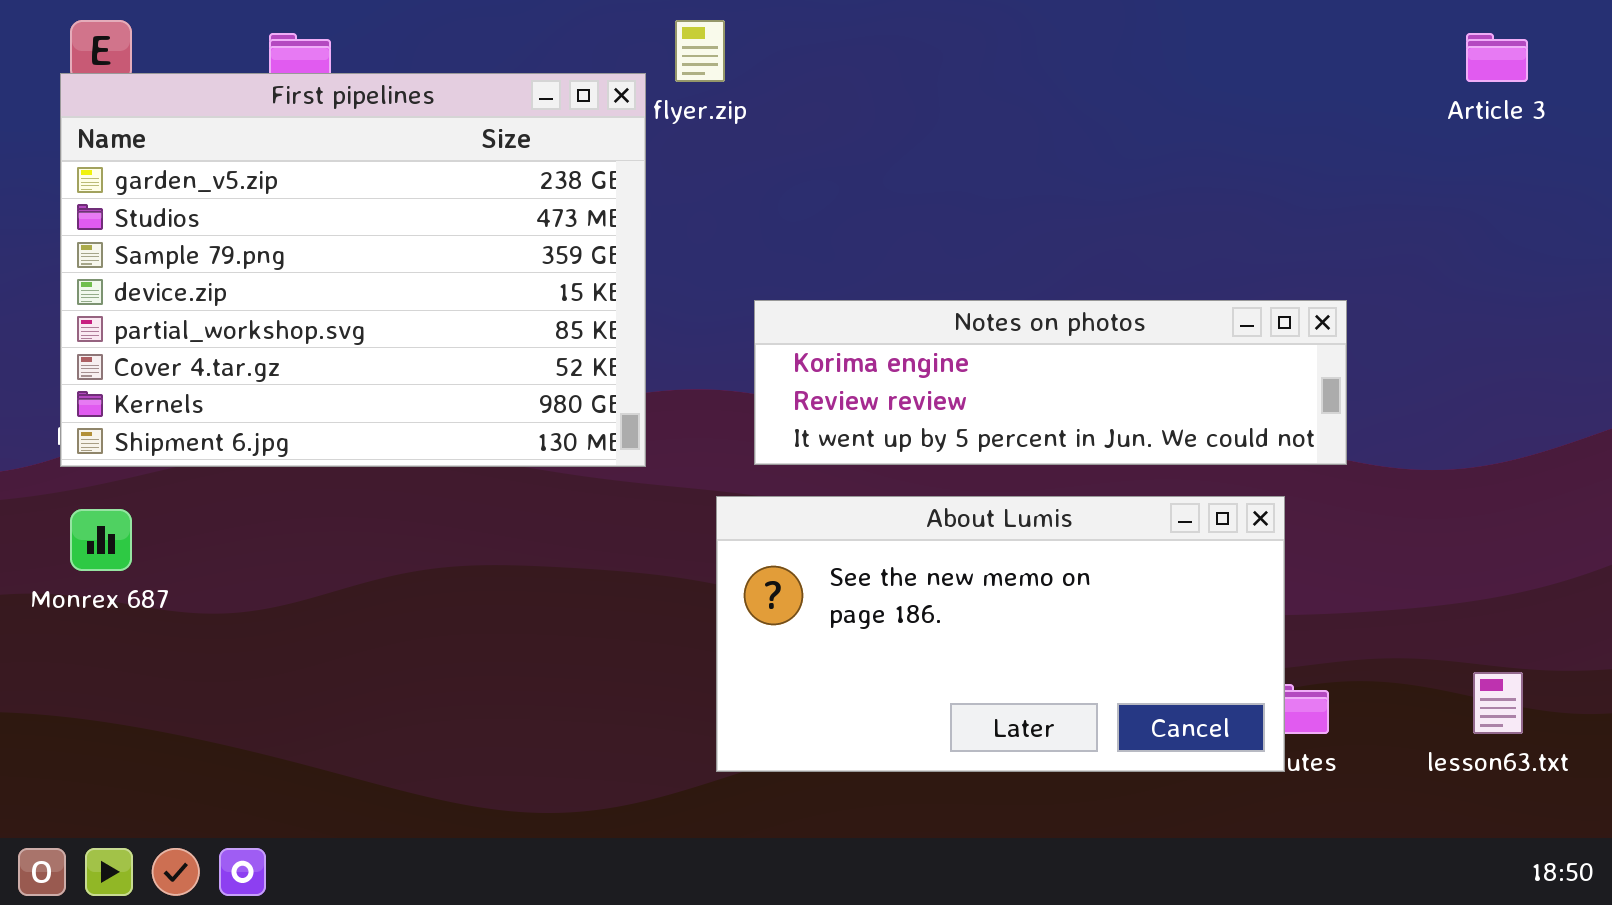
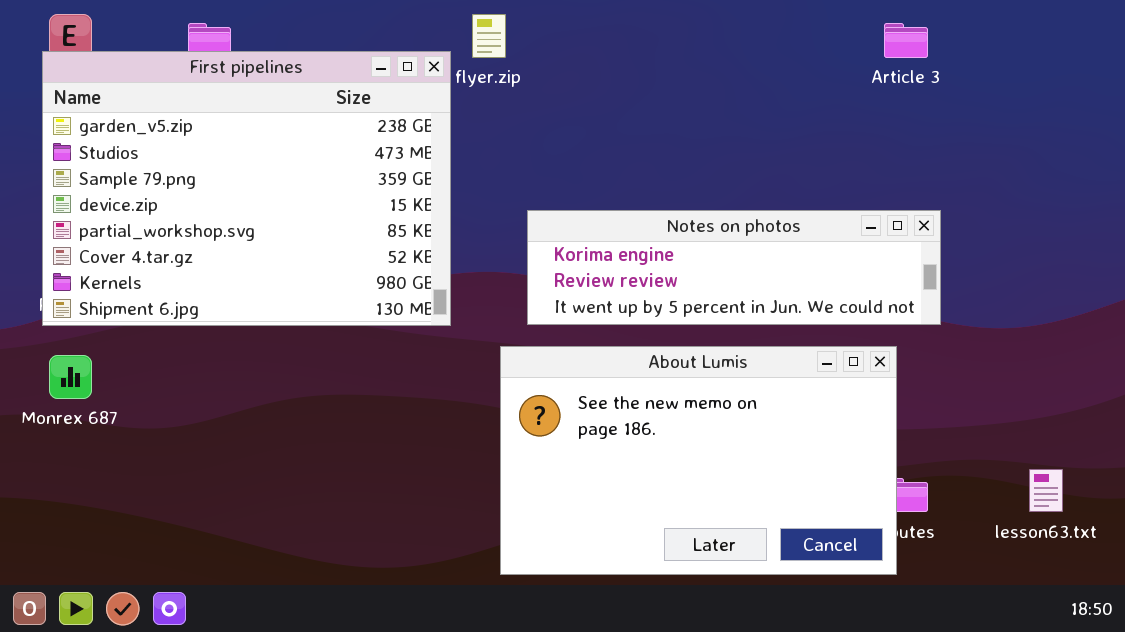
Article 3: [1466,33,1528,82] -> [884,23,928,58], moved
About Lumis: [716,496,1285,772] -> [500,346,897,575], resized

